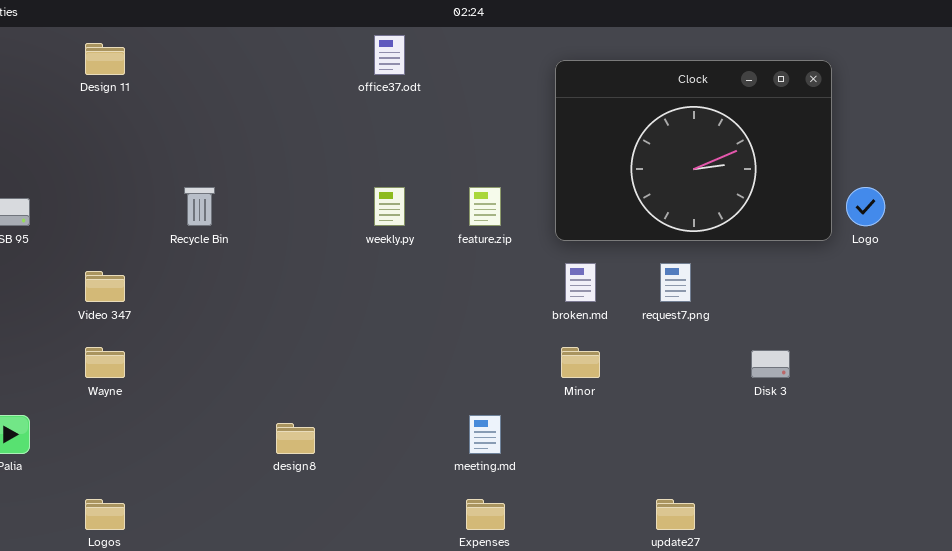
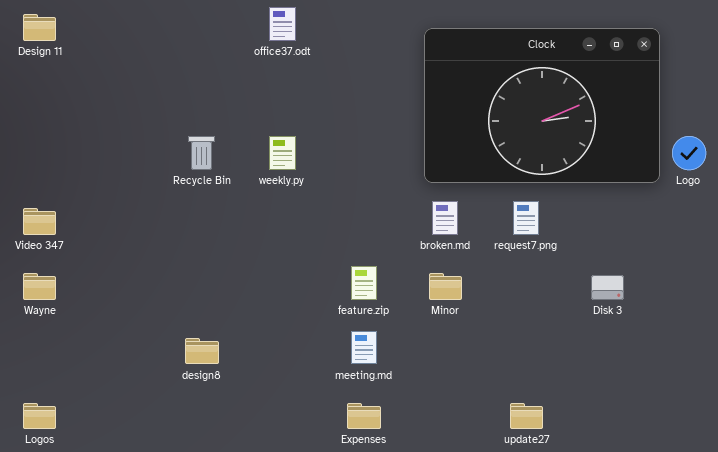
Recycle Bin: [184,187,215,226] -> [188,136,215,170], moved
feature.zip: [469,187,501,226] -> [351,266,377,300], moved

